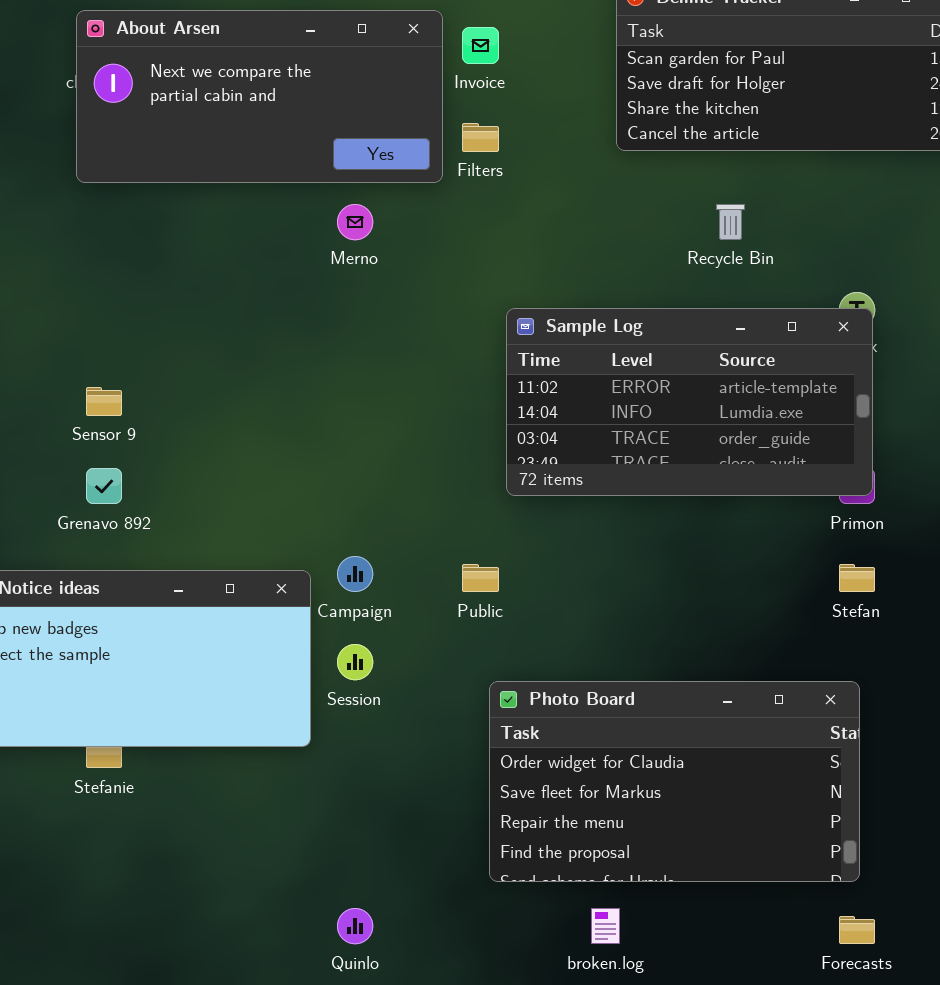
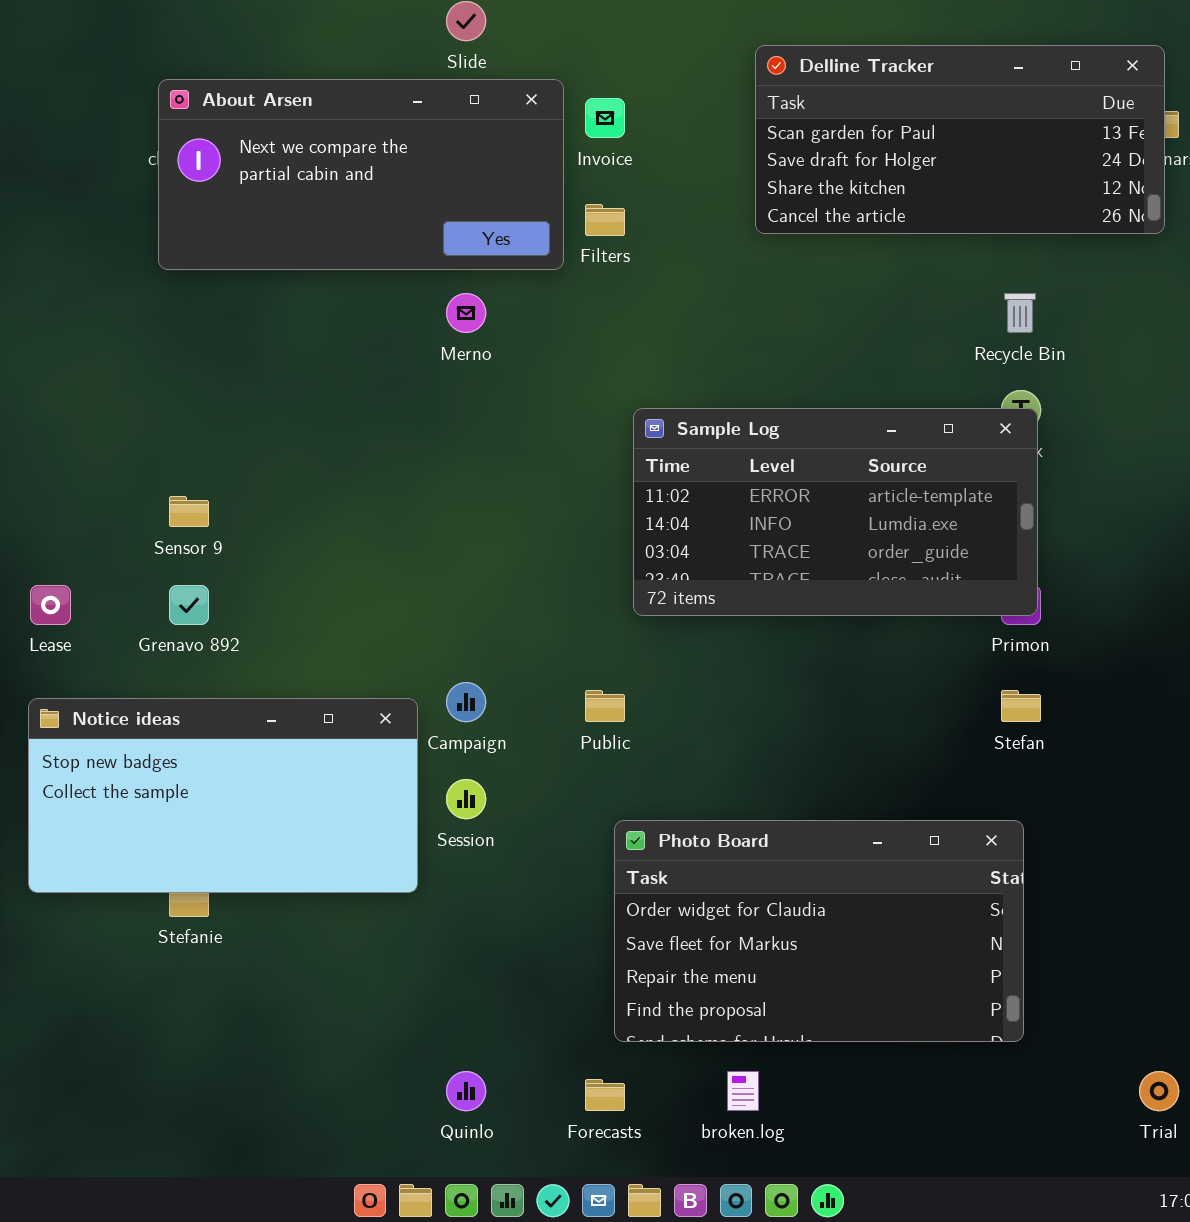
Recycle Bin: [716,204,745,240] -> [1004,293,1036,333], moved
Forecasts: [839,916,875,944] -> [585,1079,625,1111], moved

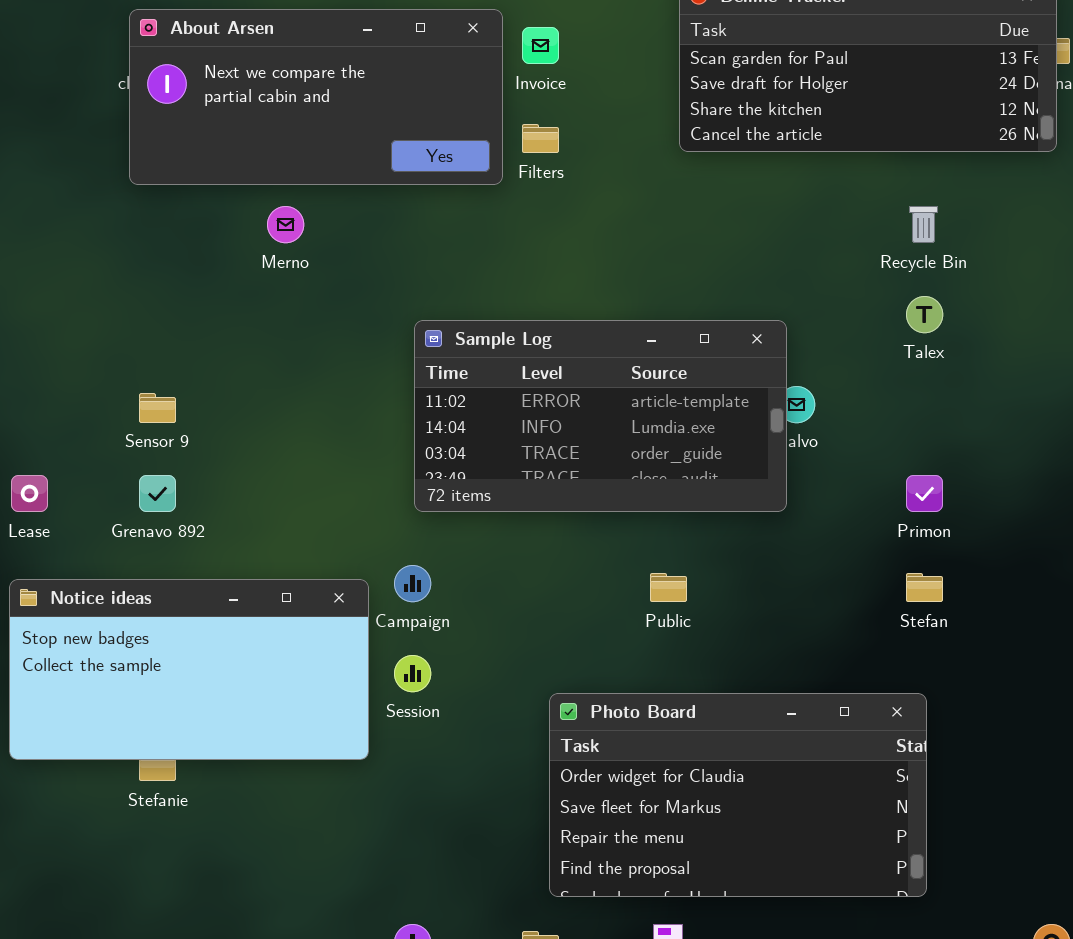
Merno: [446,293,486,333] -> [267,206,304,243], moved
Sample Log: [633,408,1038,616] -> [414,320,787,512], moved
Public: [585,690,625,722] -> [650,573,687,602], moved

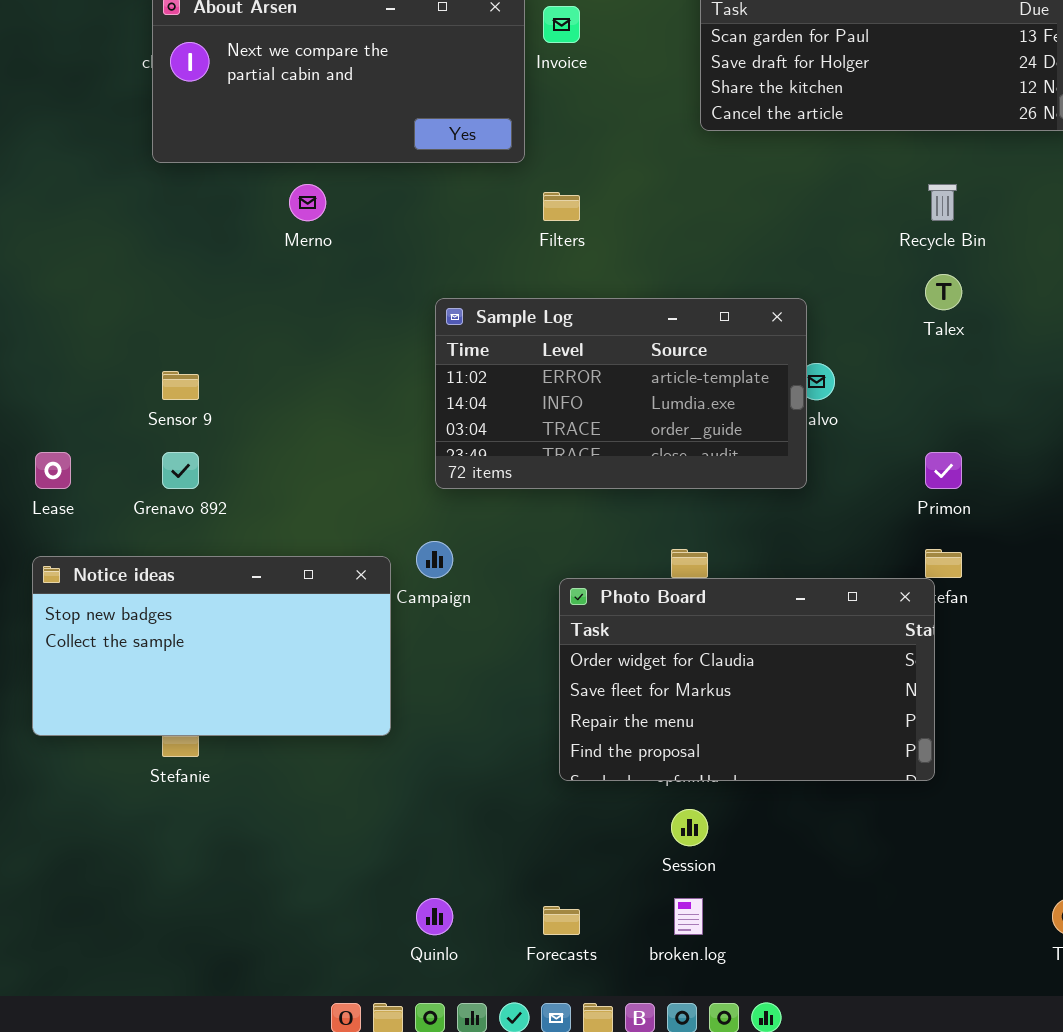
Filters: [522,124,559,153] -> [543,192,580,221], moved
Session: [394,655,431,692] -> [671,809,708,846], moved
Photo Board: [549,693,927,897] -> [559,578,935,781], moved

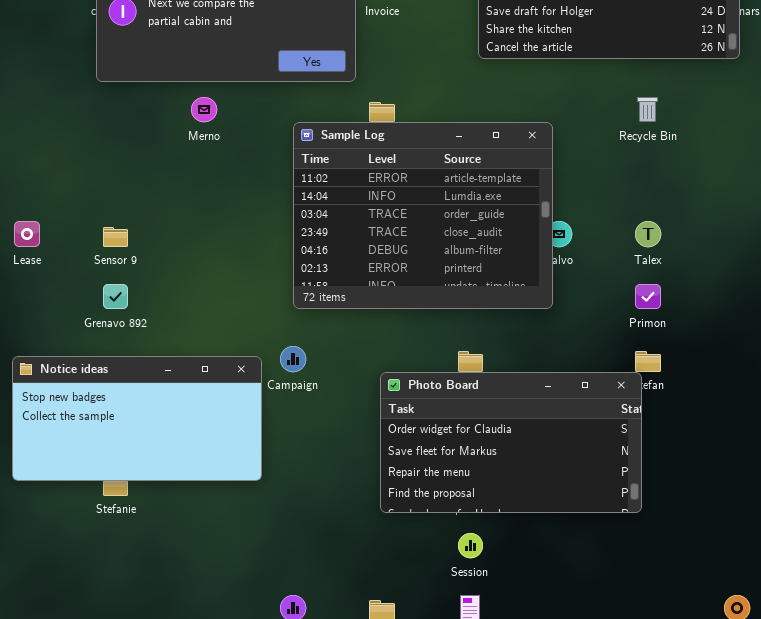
Talex: [925,274,962,310] -> [635,221,661,247], moved
Sample Log: [435,298,807,489] -> [293,122,553,309], resized
Lease: [35,452,71,489] -> [14,221,40,247], moved

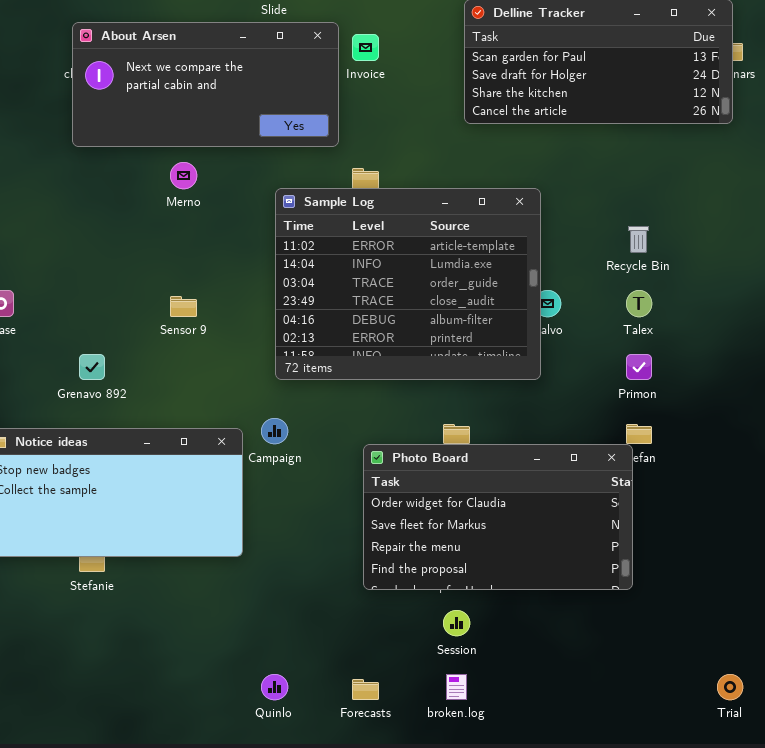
Recycle Bin: [637,97,658,122] -> [628,226,649,253], moved
Sensor 9: [103,227,128,247] -> [170,296,197,317], moved

